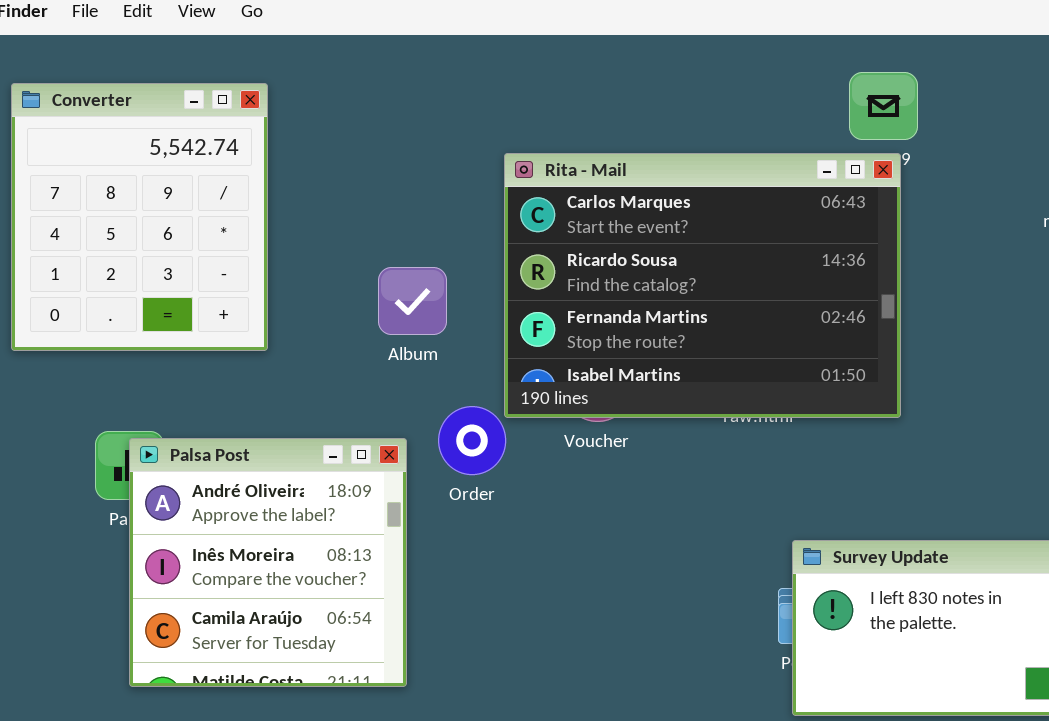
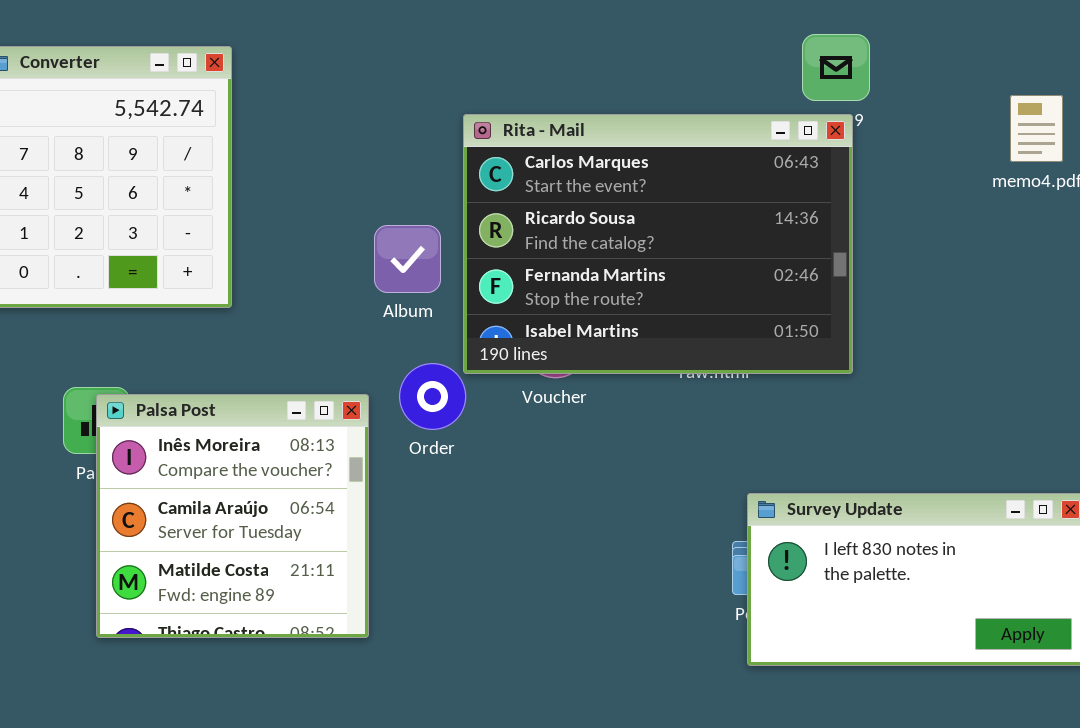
Album: [378,267,447,335] -> [374,225,441,293], moved
Palsa Post: [129,438,407,687] -> [96,394,369,638], scrolled down 1 row

